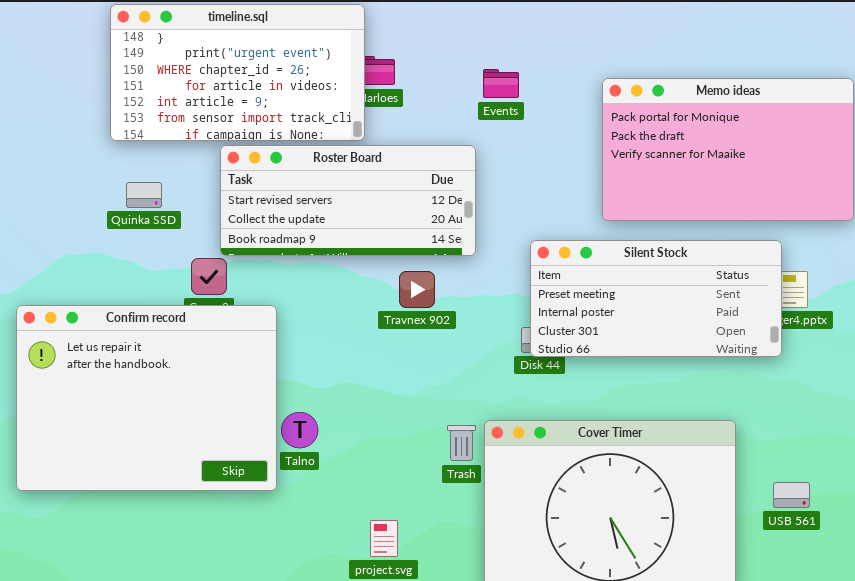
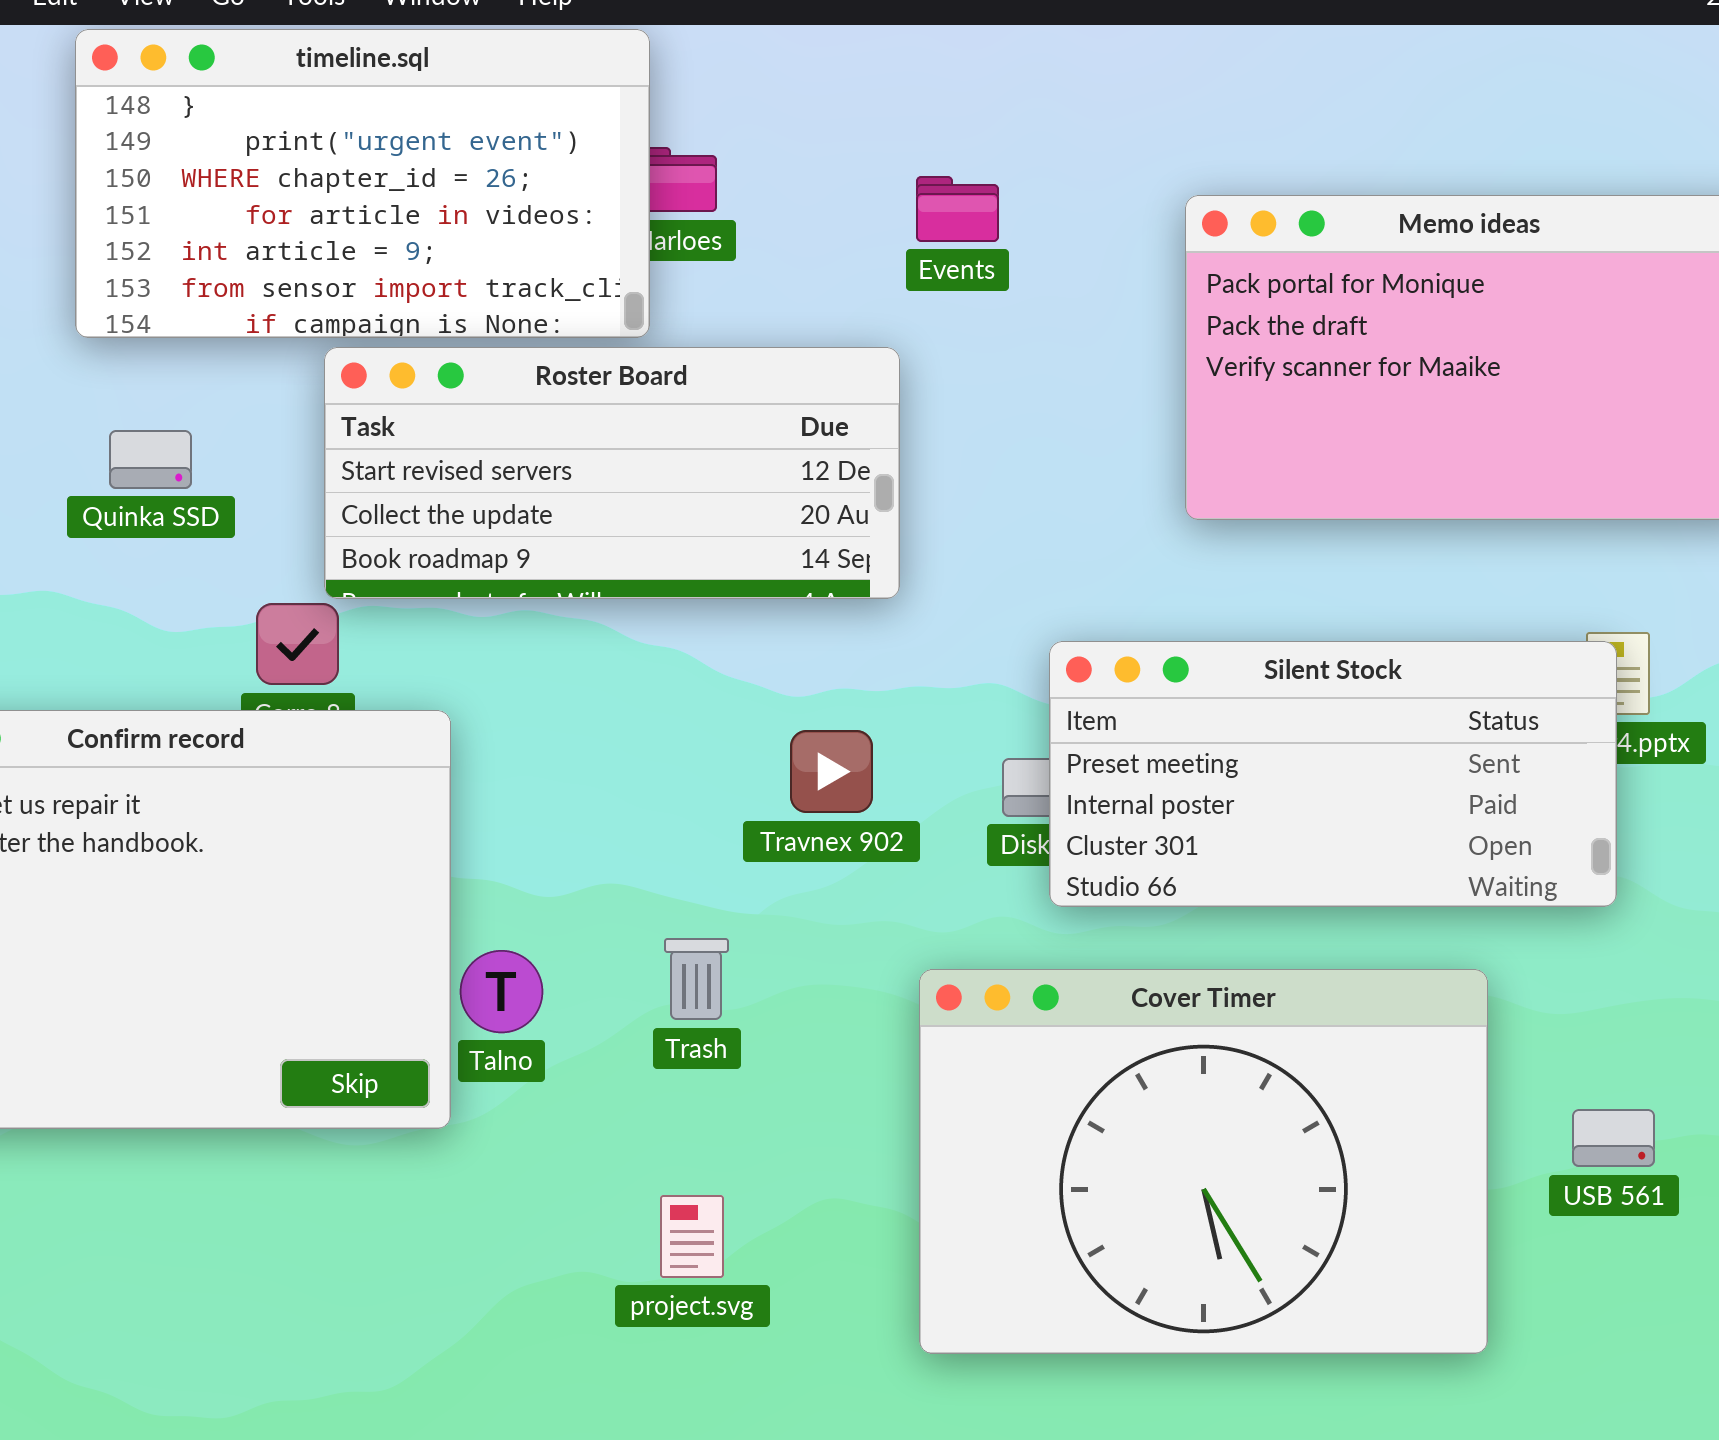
Silent Stock: [530,240,782,357] -> [1049,641,1617,907], moved
Travnex 902: [399,271,435,308] -> [790,730,873,813], moved
Trash: [447,425,476,461] -> [664,938,729,1020], moved

